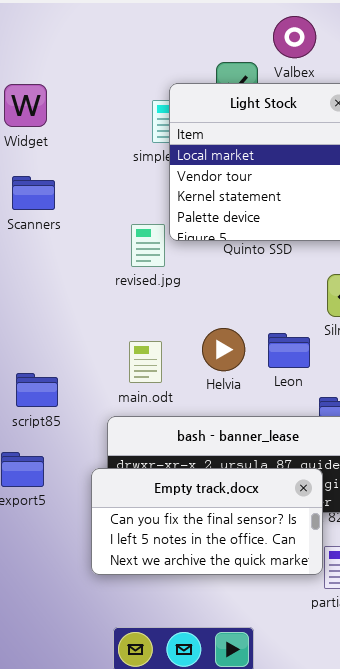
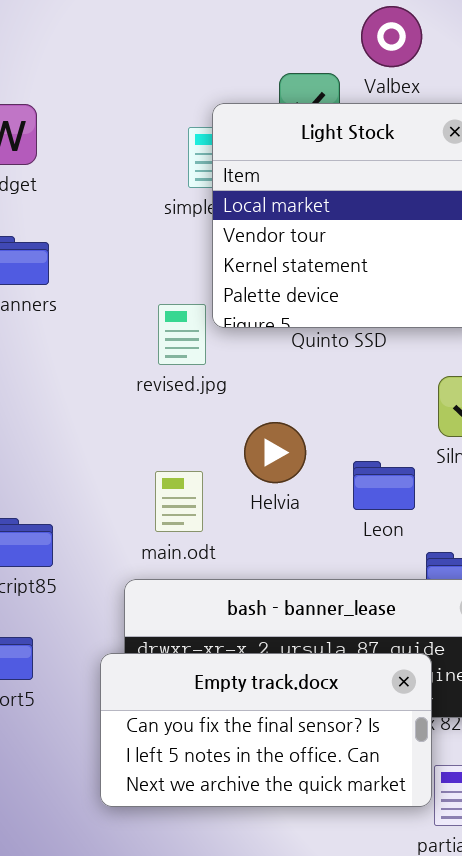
Helvia: [202,328,245,371] -> [244,422,306,483], moved

